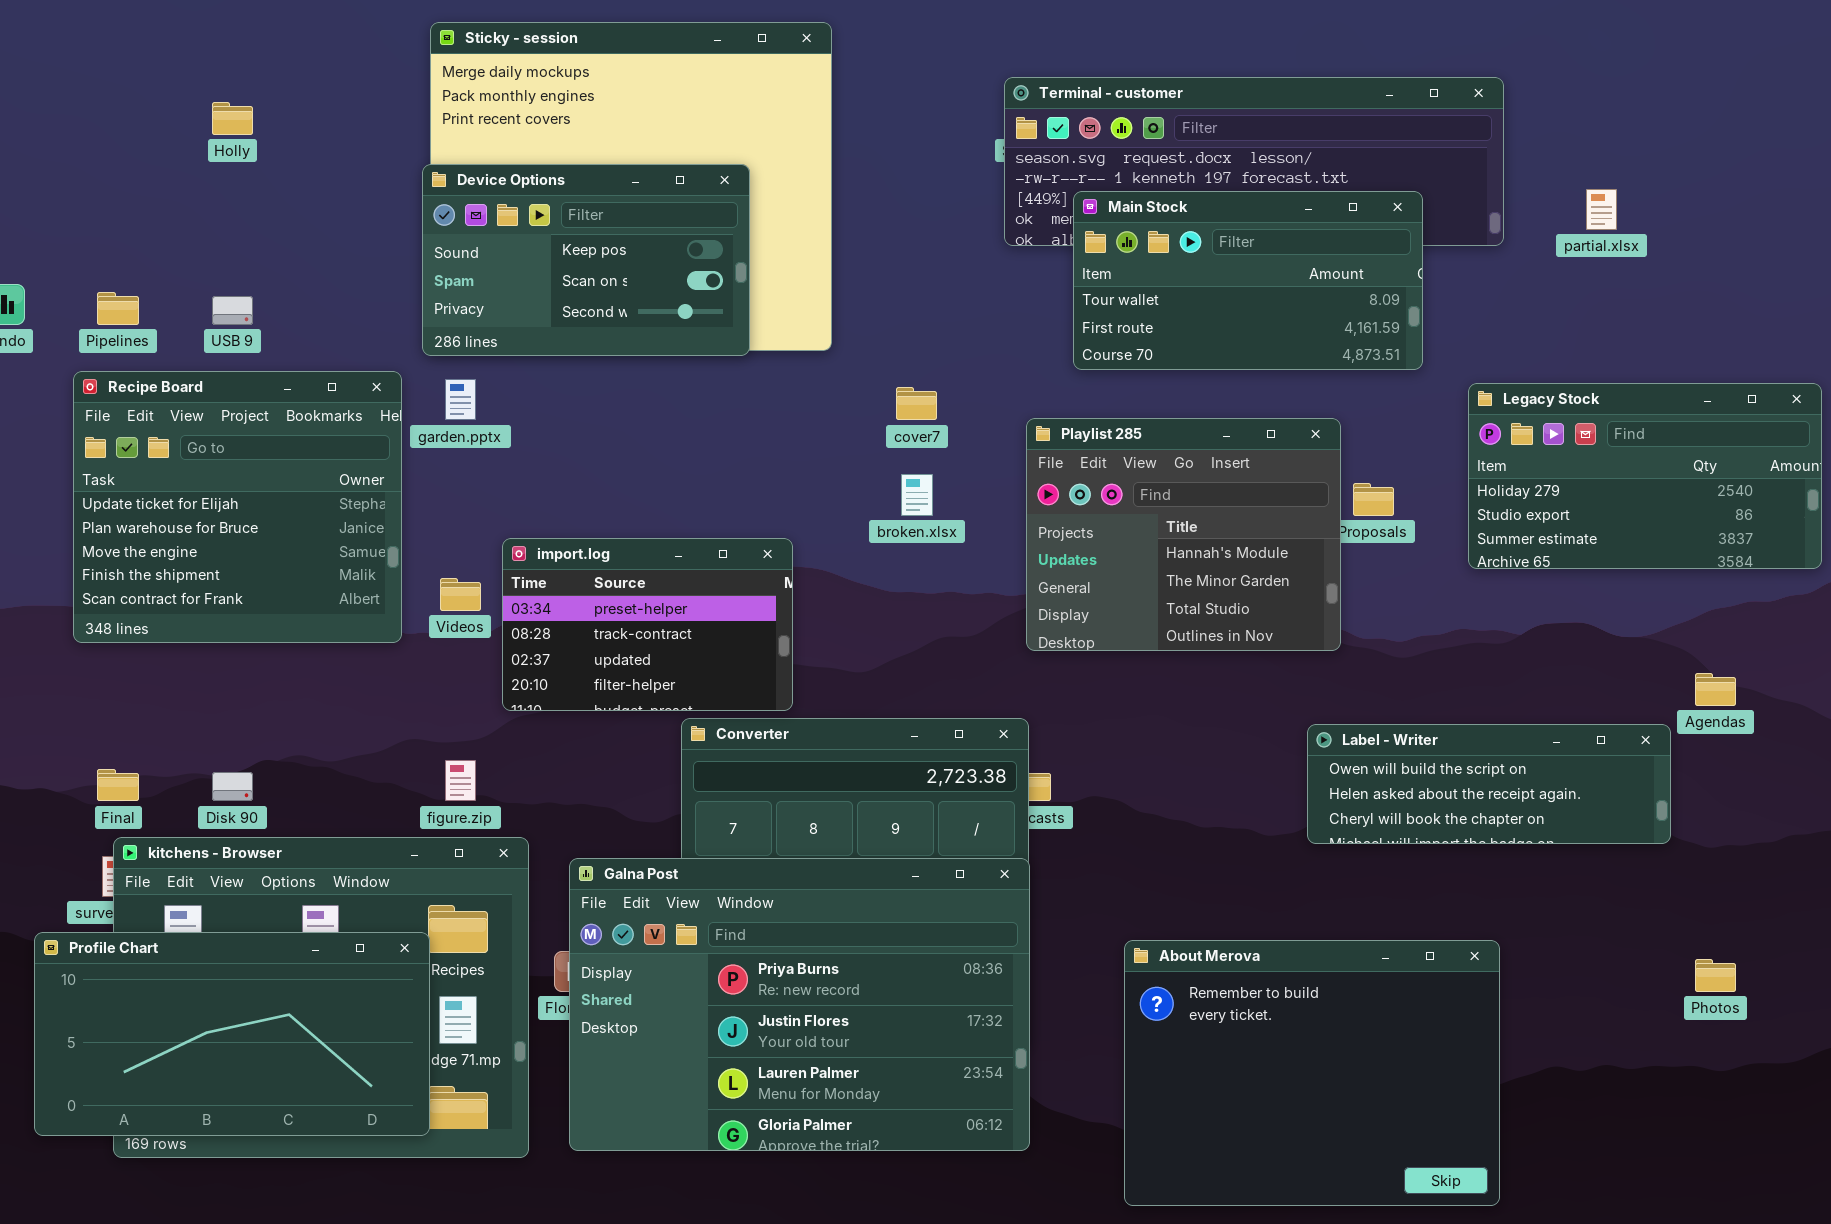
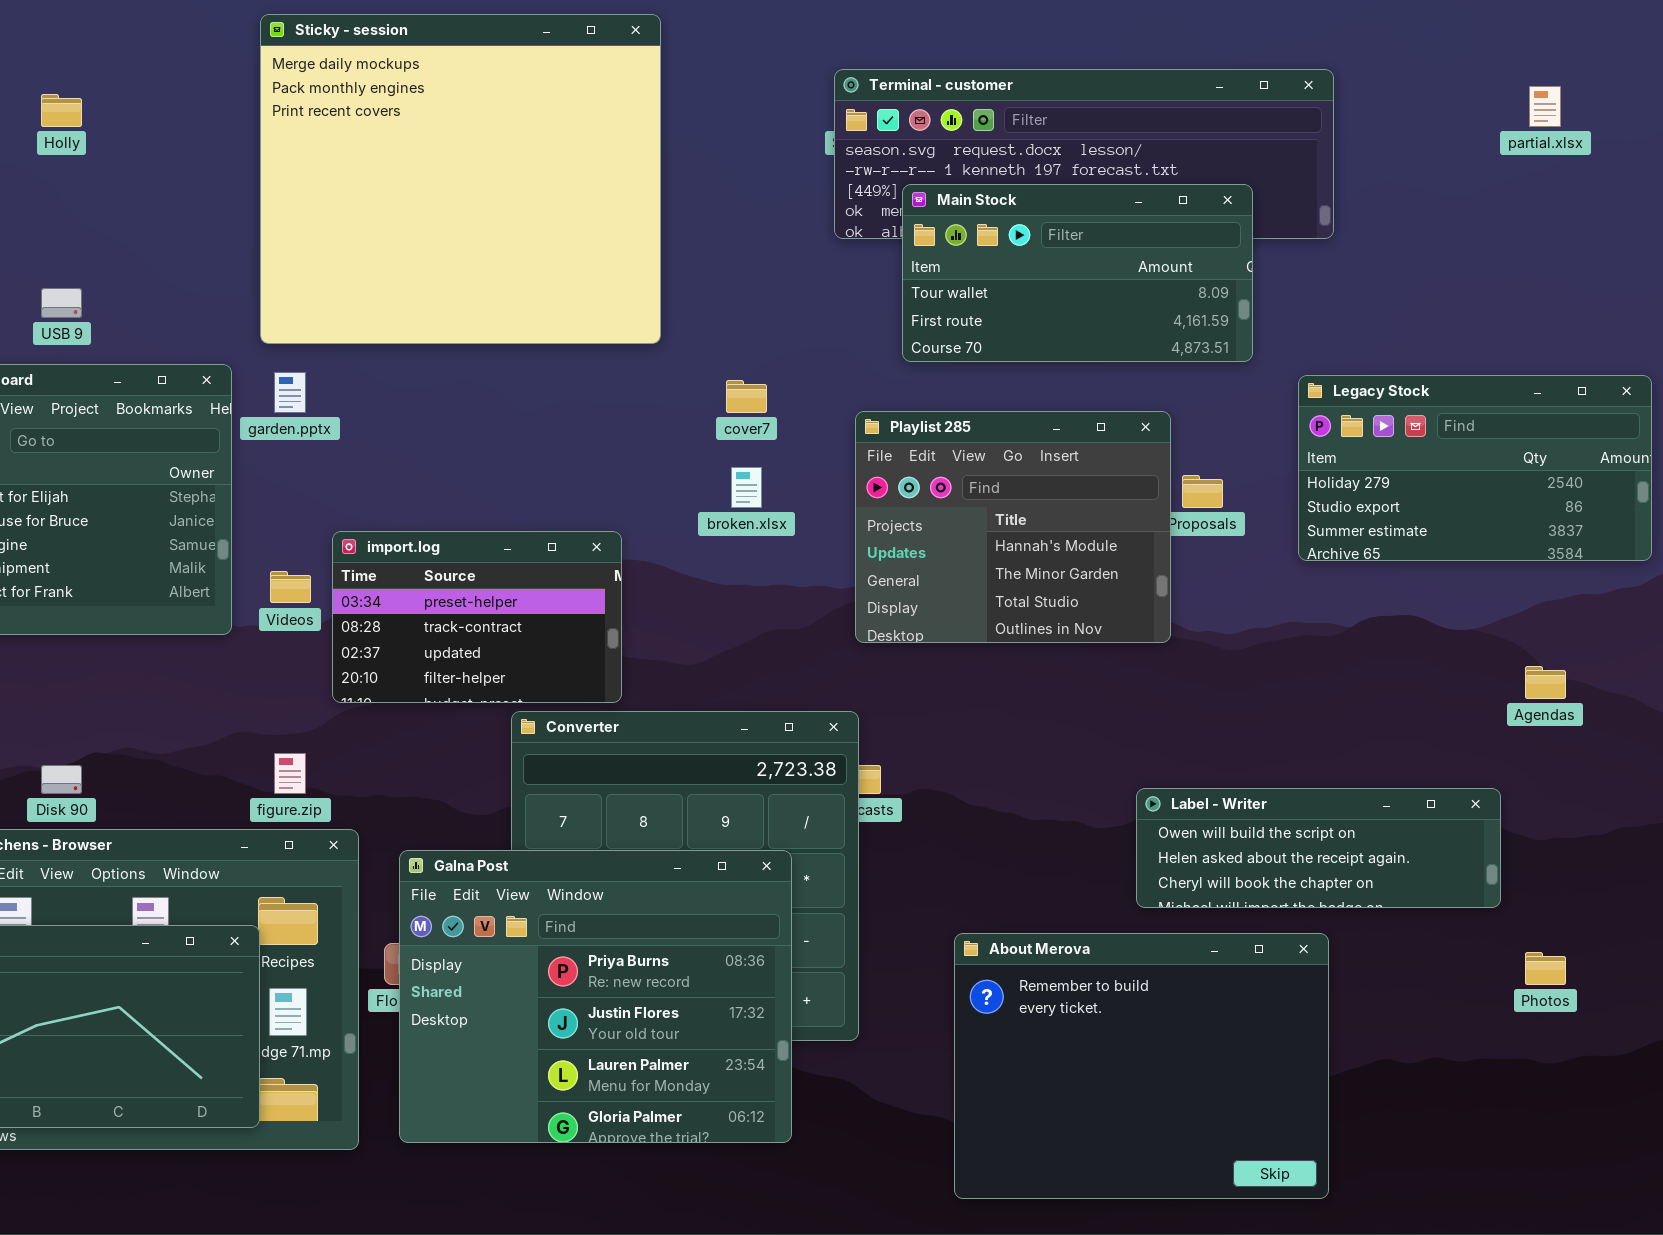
Device Options: [422,164,750,356] -> none, closed
partial.xlsx: [1586,189,1617,230] -> [1529,86,1561,127], moved
Label - Writer: [1307,724,1671,844] -> [1136,788,1501,908], moved
Galna Post: [569,858,1030,1151] -> [399,850,792,1143], resized

